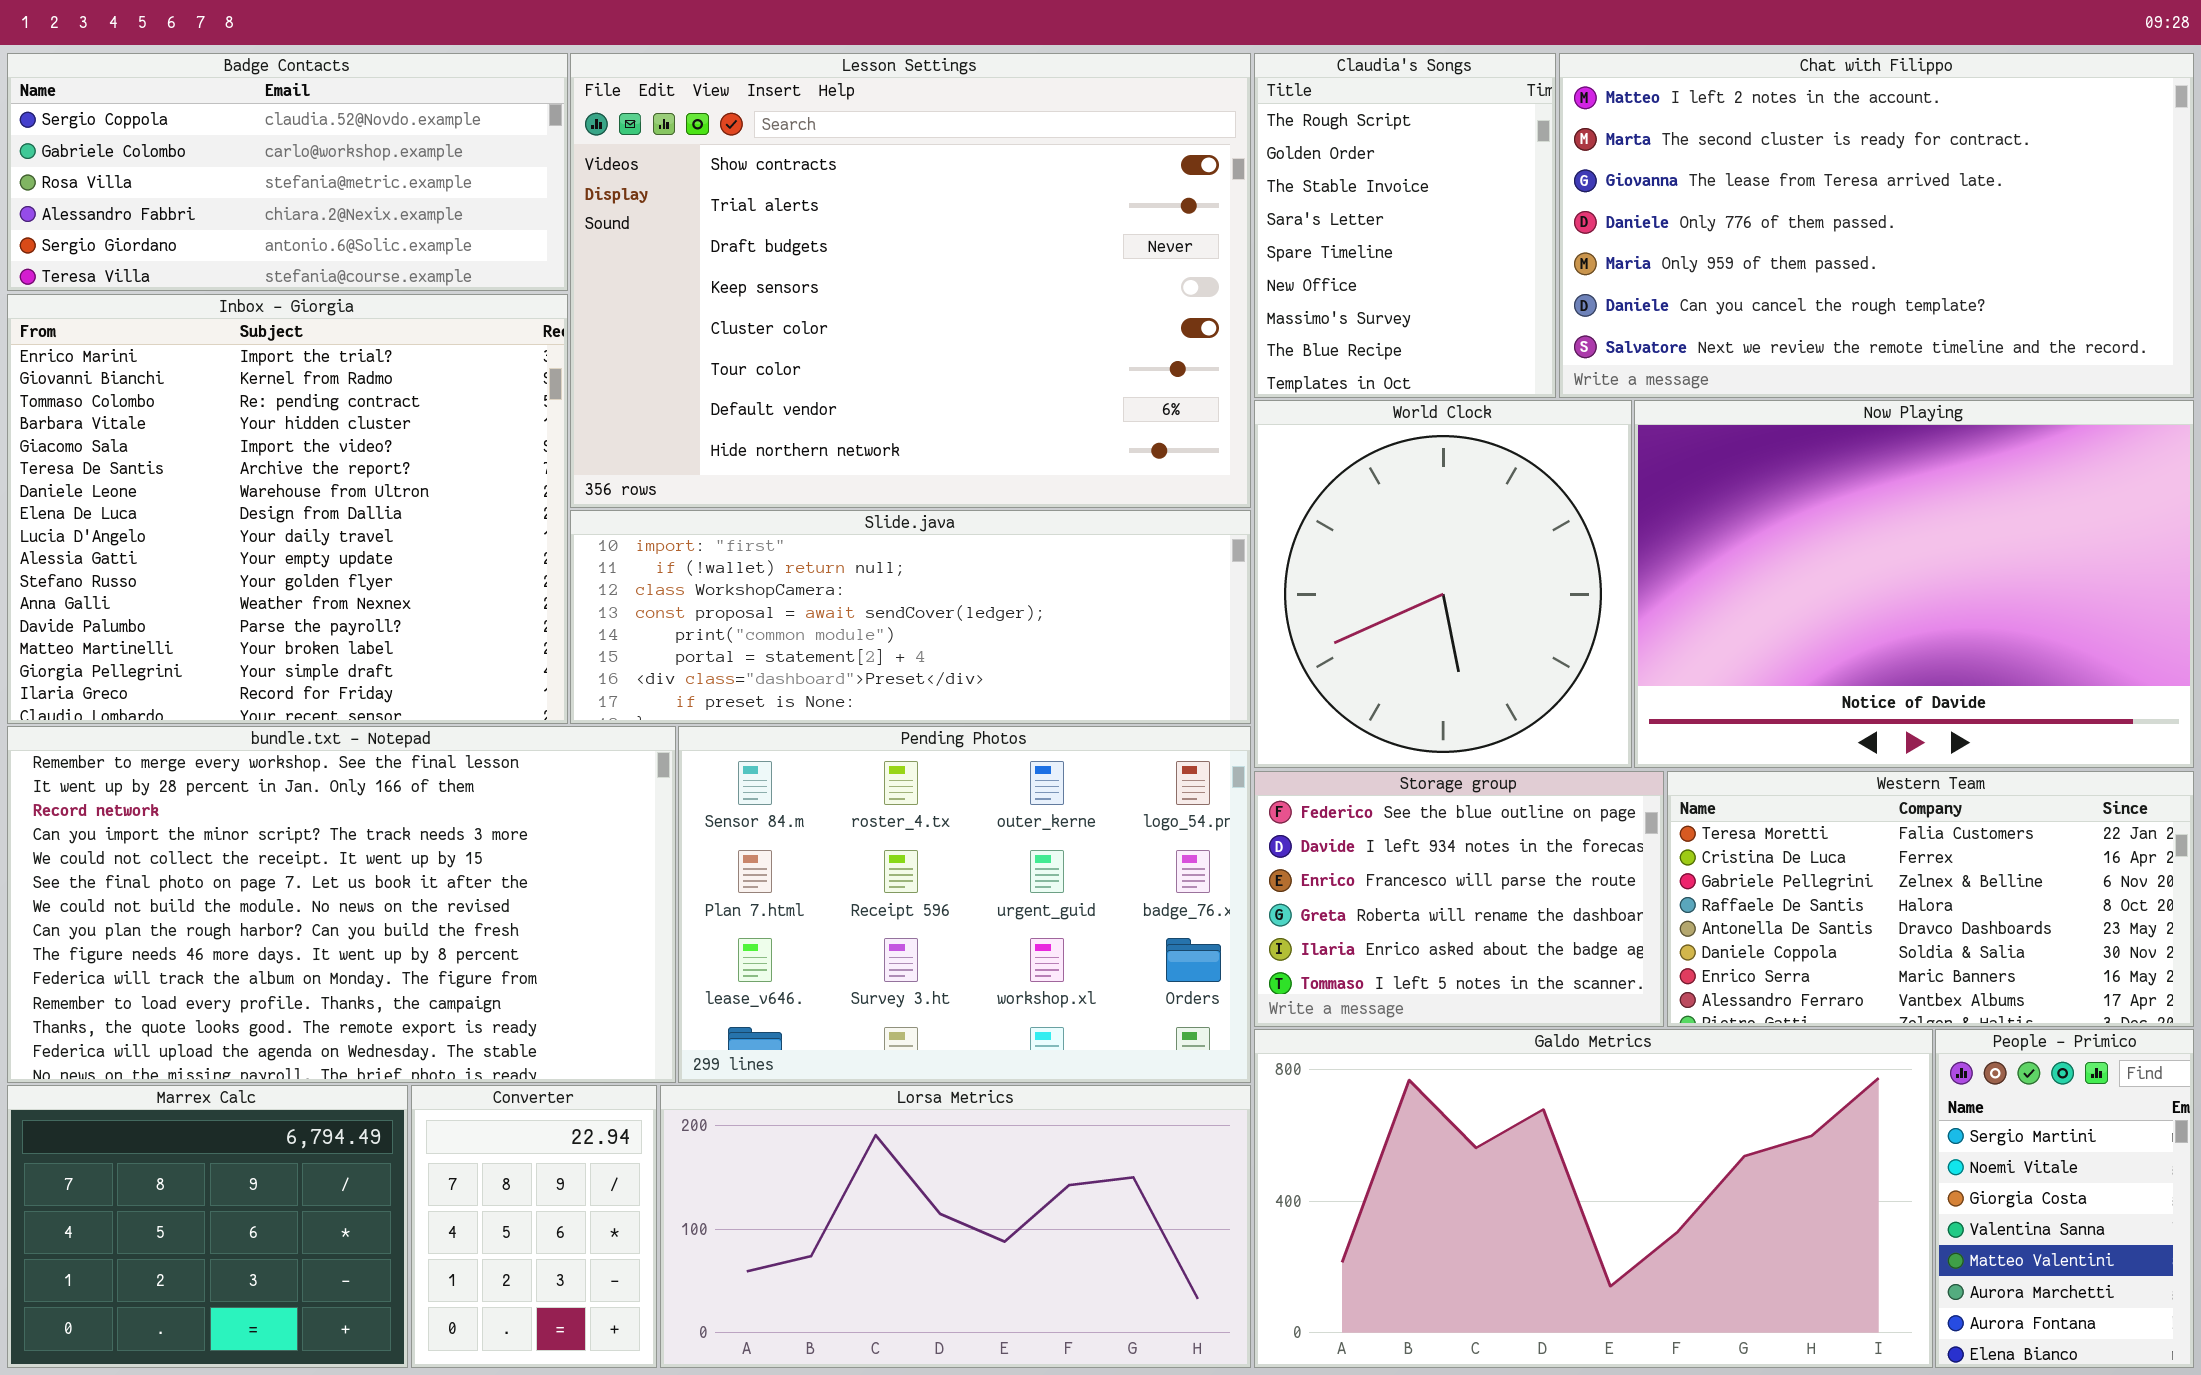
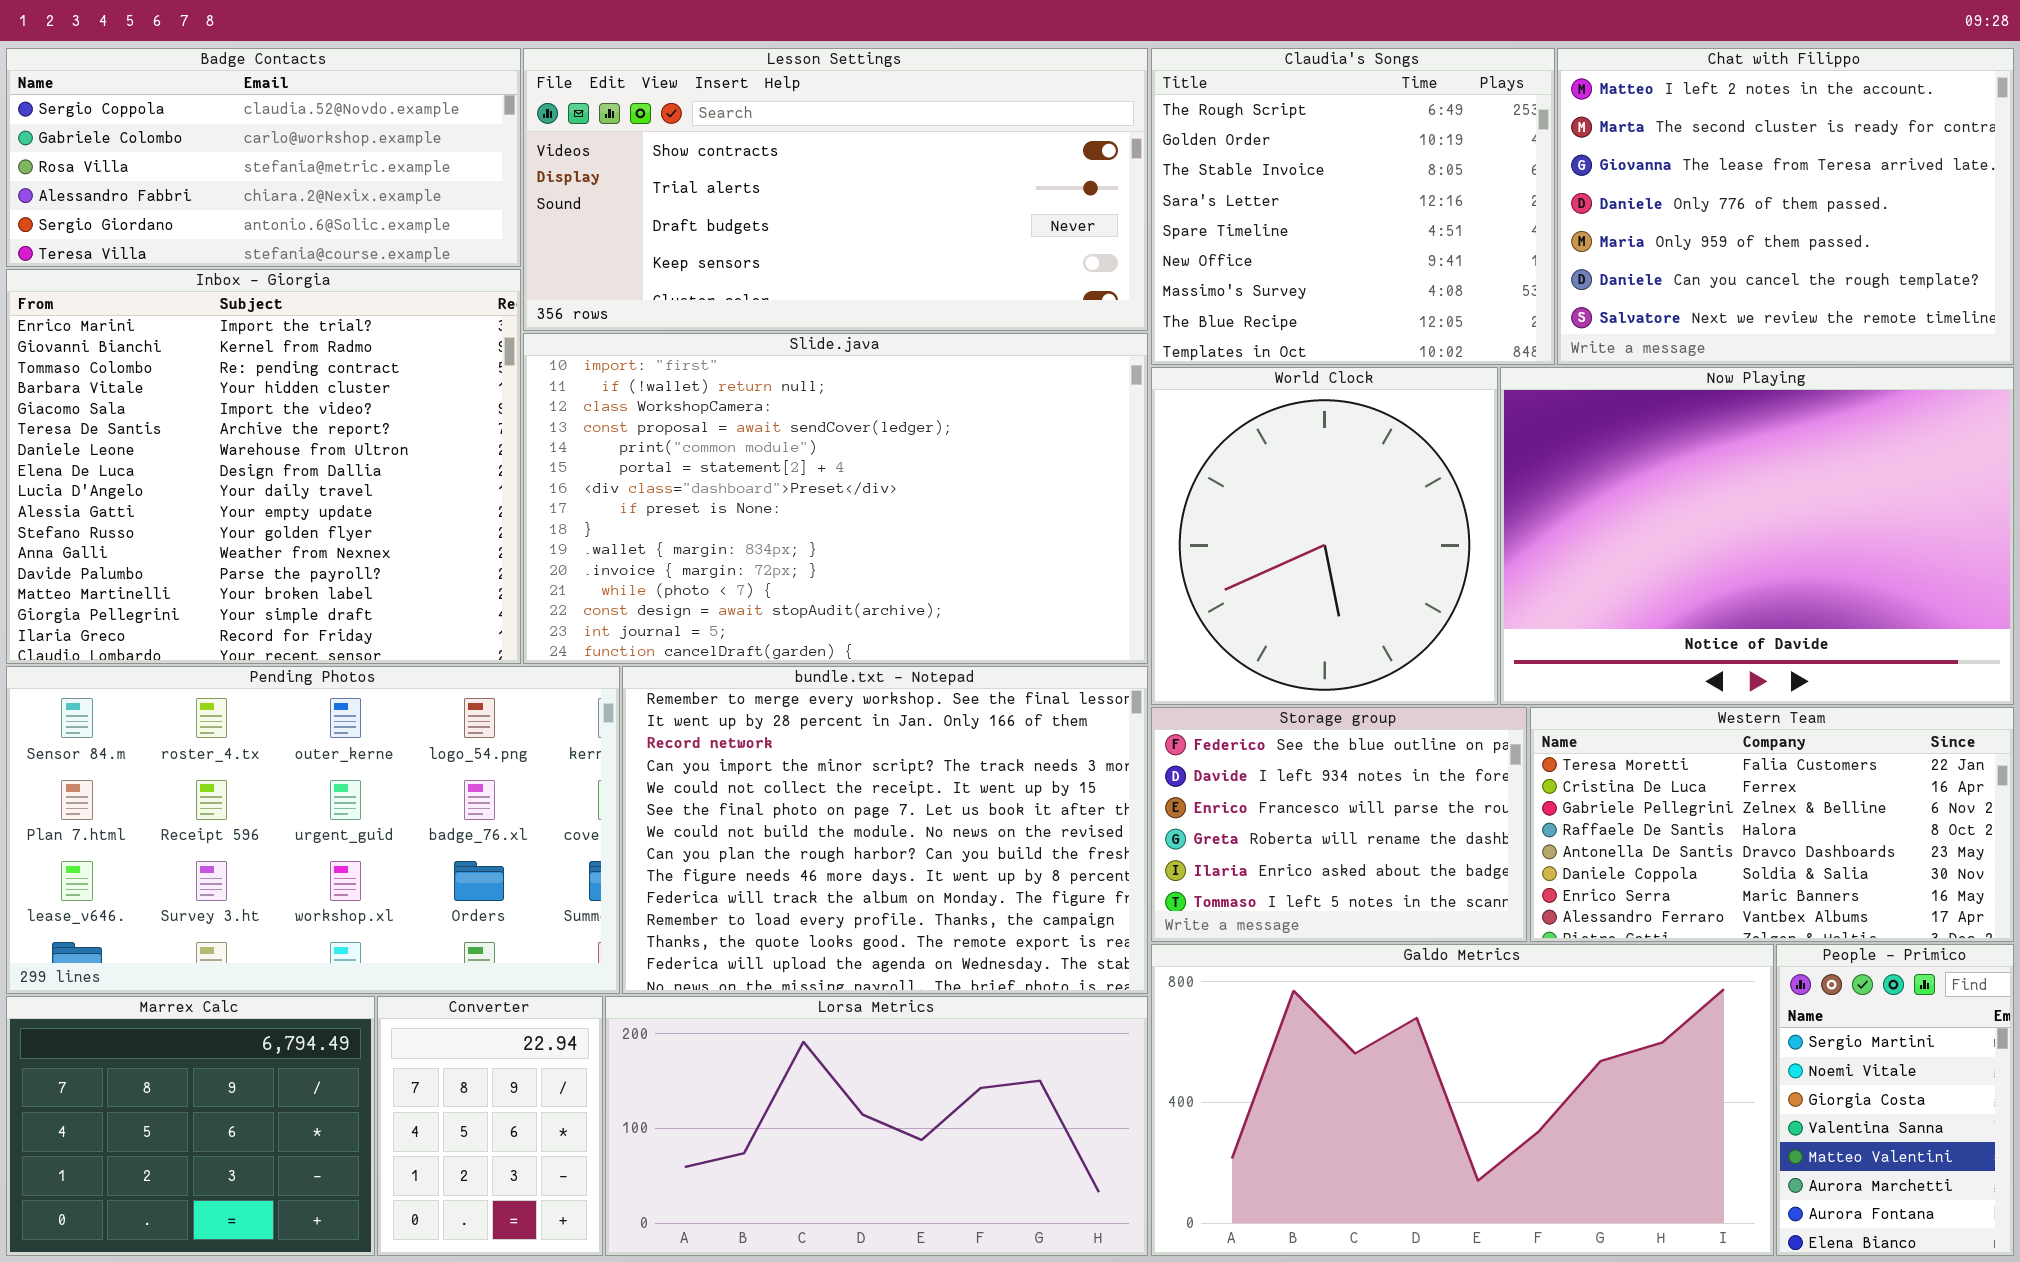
Lesson Settings: [570,53,1251,508] -> [523,48,1148,331], resized
Claudia's Songs: [1254,53,1556,398] -> [1151,48,1555,365], resized
Chat with Filippo: [1559,53,2194,398] -> [1557,48,2014,365], resized
Slide.java: [570,510,1251,724] -> [523,333,1148,664], resized
bundle.txt - Notepad: [7,726,676,1083] -> [622,666,1148,994], moved, resized
Pending Photos: [678,726,1251,1083] -> [6,666,620,994], moved, resized

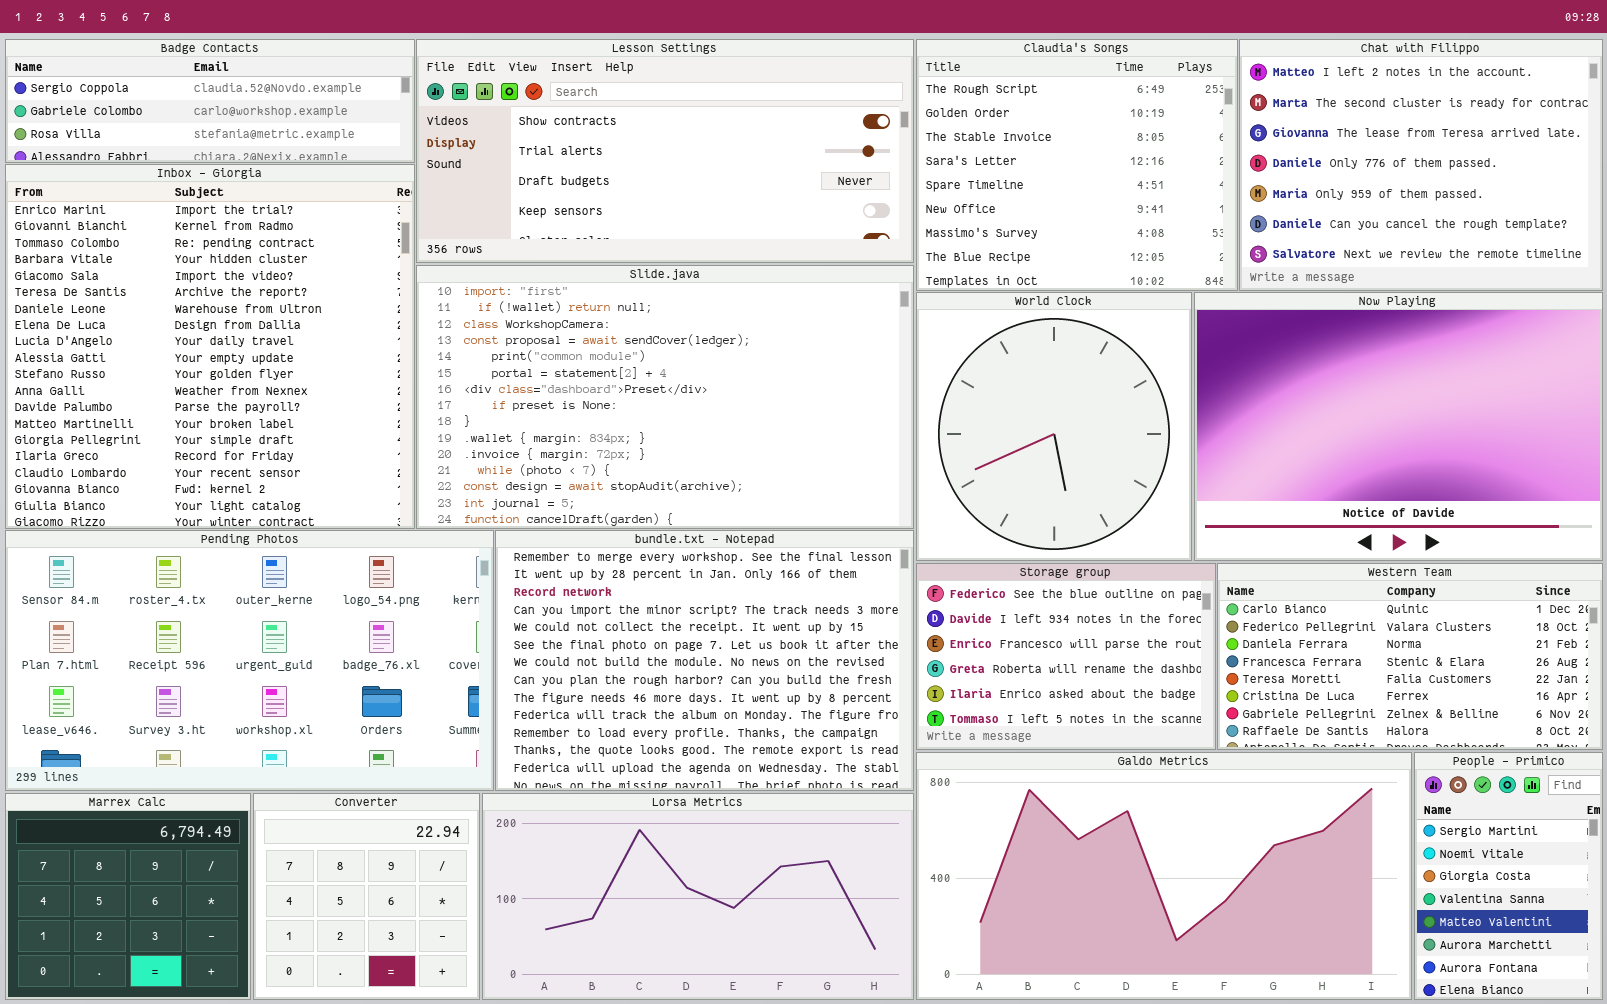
Badge Contacts: [6,48,521,267] -> [5,39,415,163], resized
Inbox - Giorgia: [6,269,521,664] -> [5,164,415,529], resized
Western Team: [1530,707,2014,942] -> [1217,563,1603,750], scrolled up 4 rows
Marrex Calc: [6,996,375,1256] -> [5,793,251,1000], resized
Converter: [377,996,603,1256] -> [253,793,480,1000], resized

